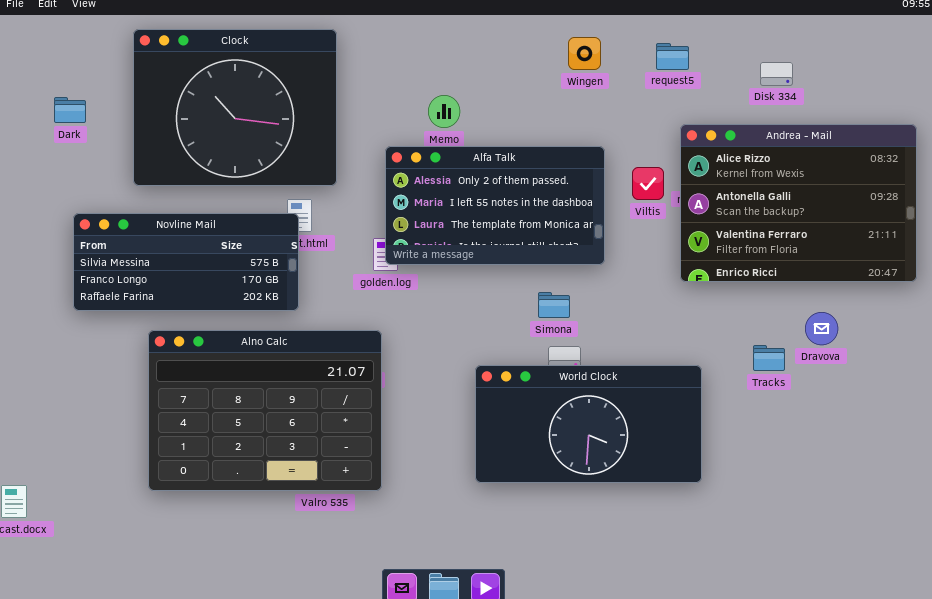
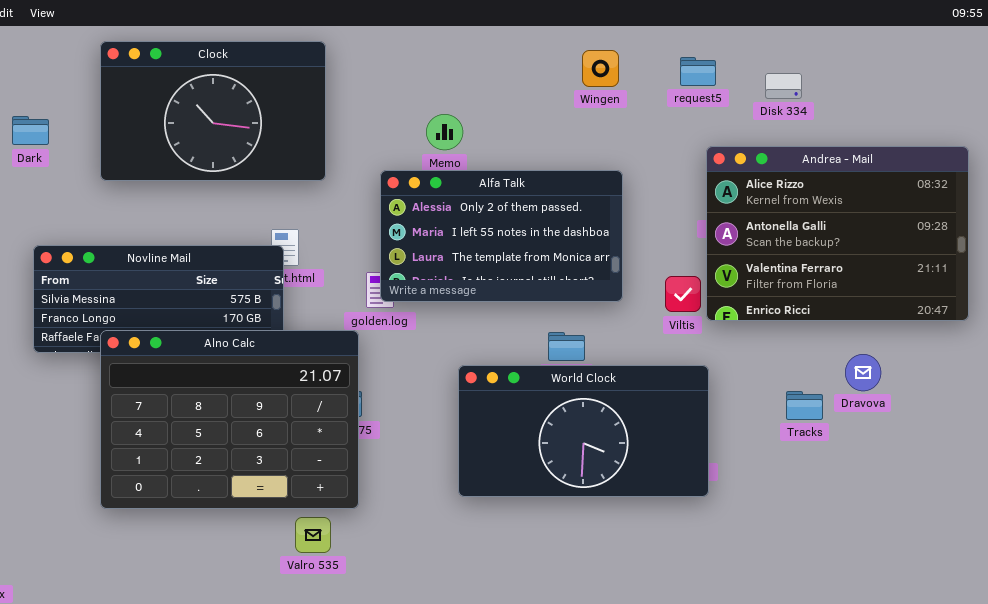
Clock: [133,29,337,186] -> [100,41,326,181], resized
Disk 334: [760,62,793,86] -> [765,73,802,99], moved
Viltis: [632,167,664,200] -> [665,276,701,312], moved
Alno Calc: [148,330,382,491] -> [100,330,359,509], moved
World Clock: [475,365,702,483] -> [458,365,709,497], moved

